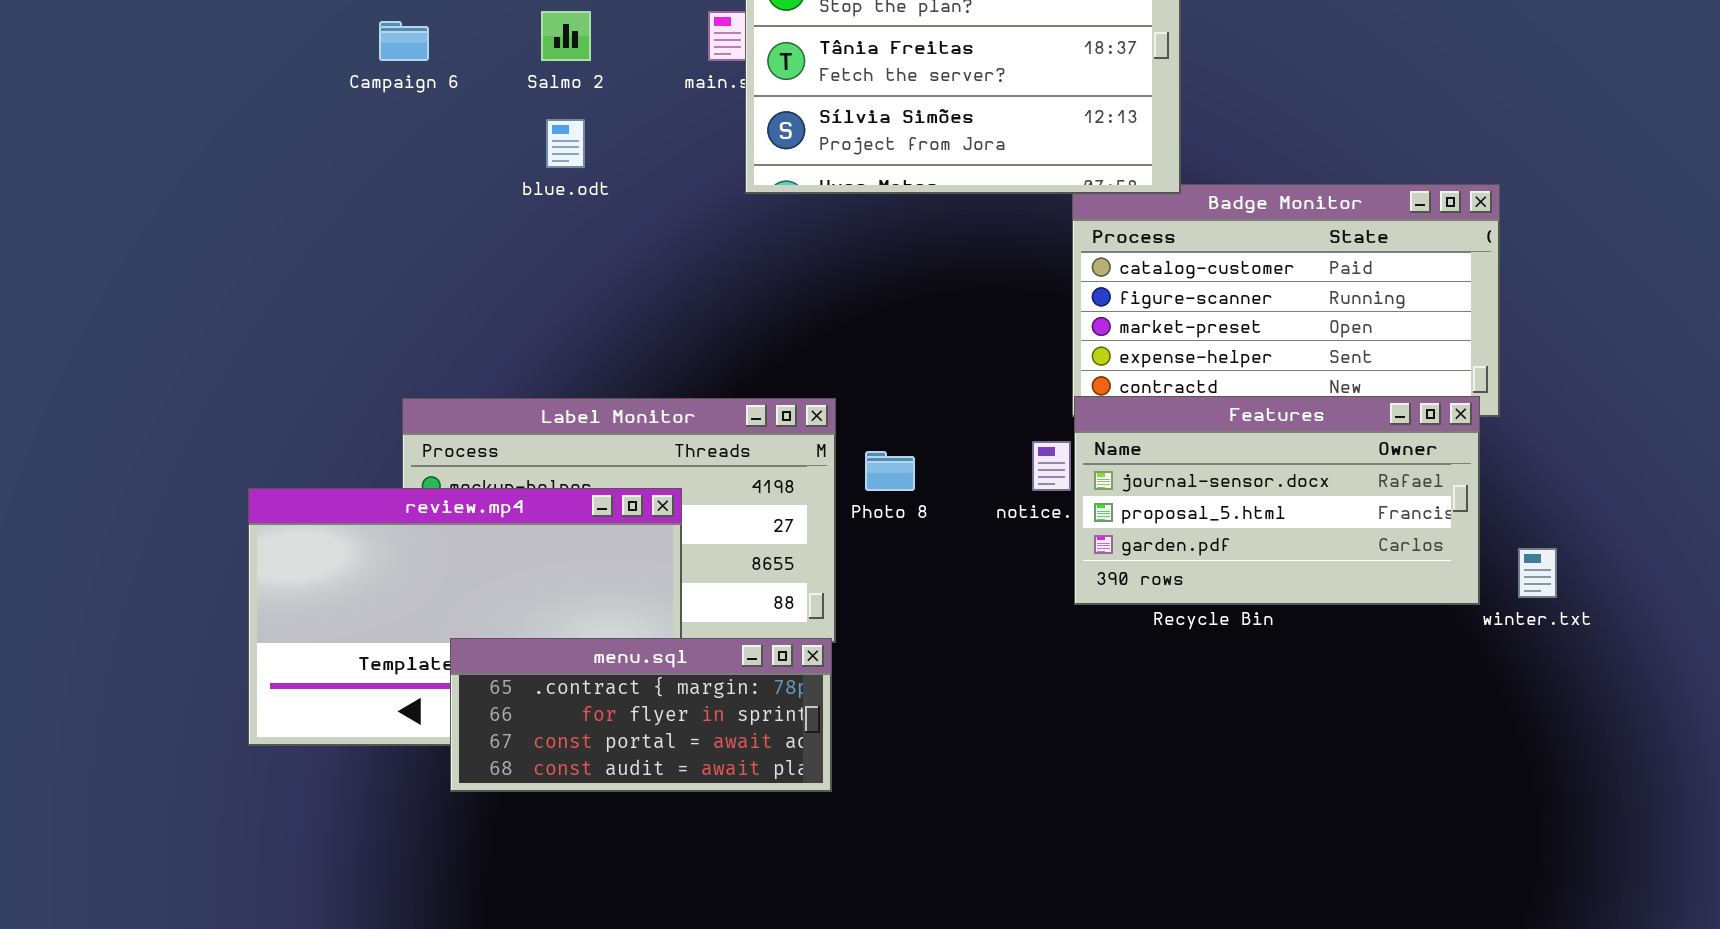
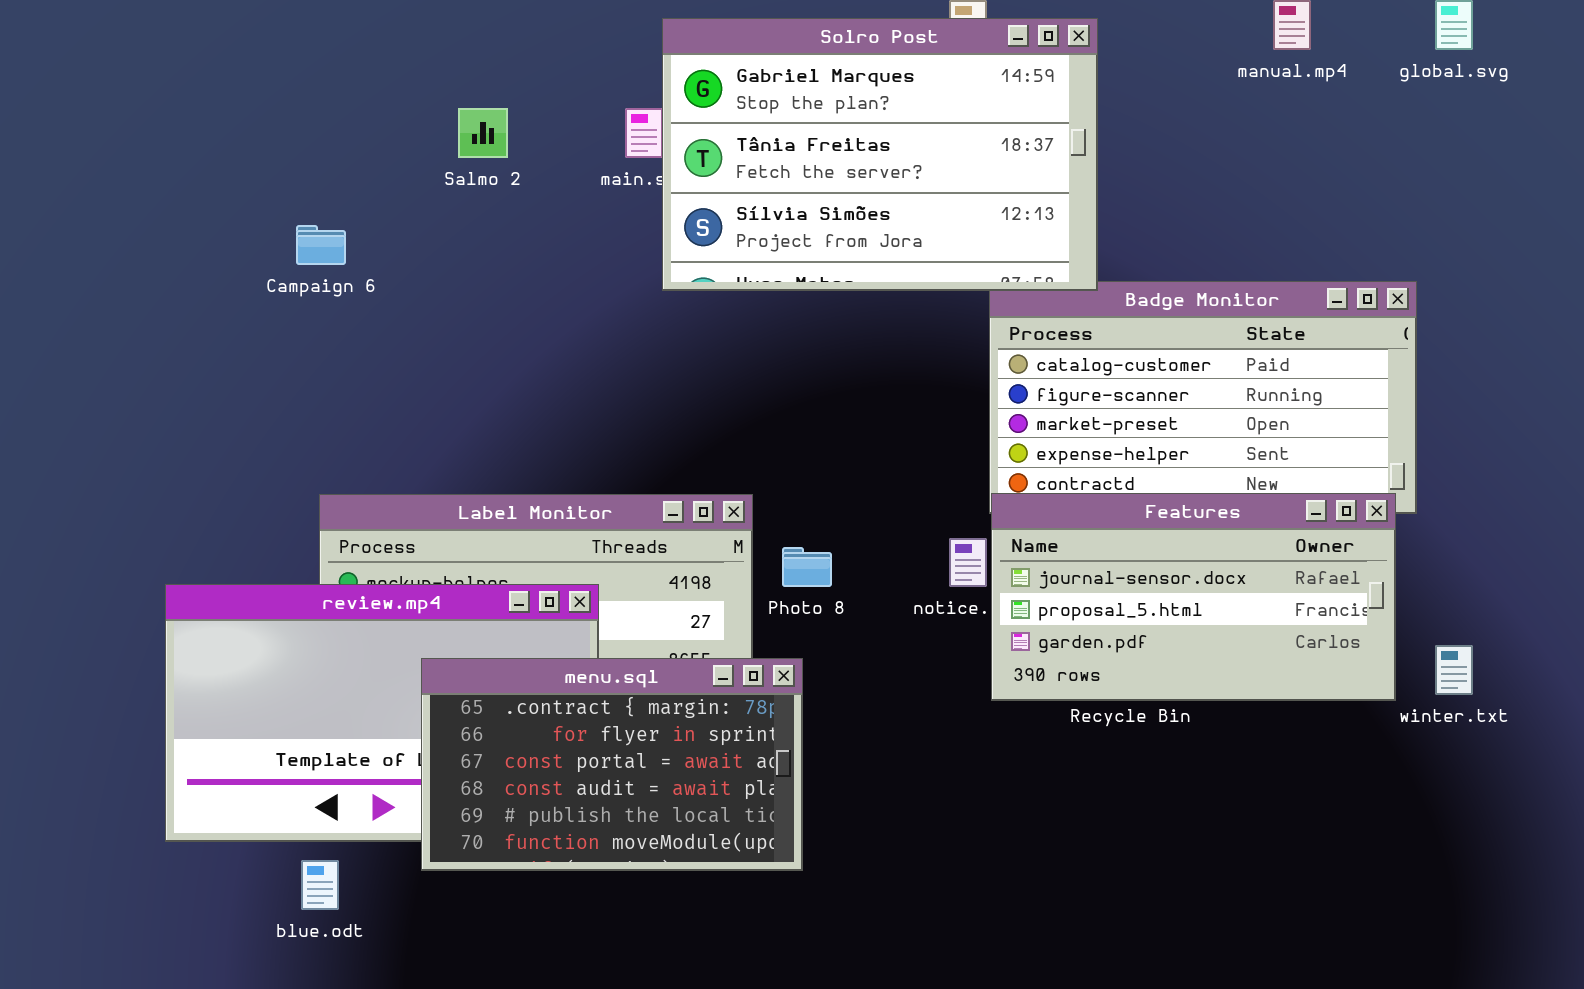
Campaign 6: [379,21,429,61] -> [296,225,346,265], moved
blue.odt: [546,119,585,168] -> [301,860,339,910], moved
menu.sql: [450,638,832,792] -> [421,658,803,871], moved, resized

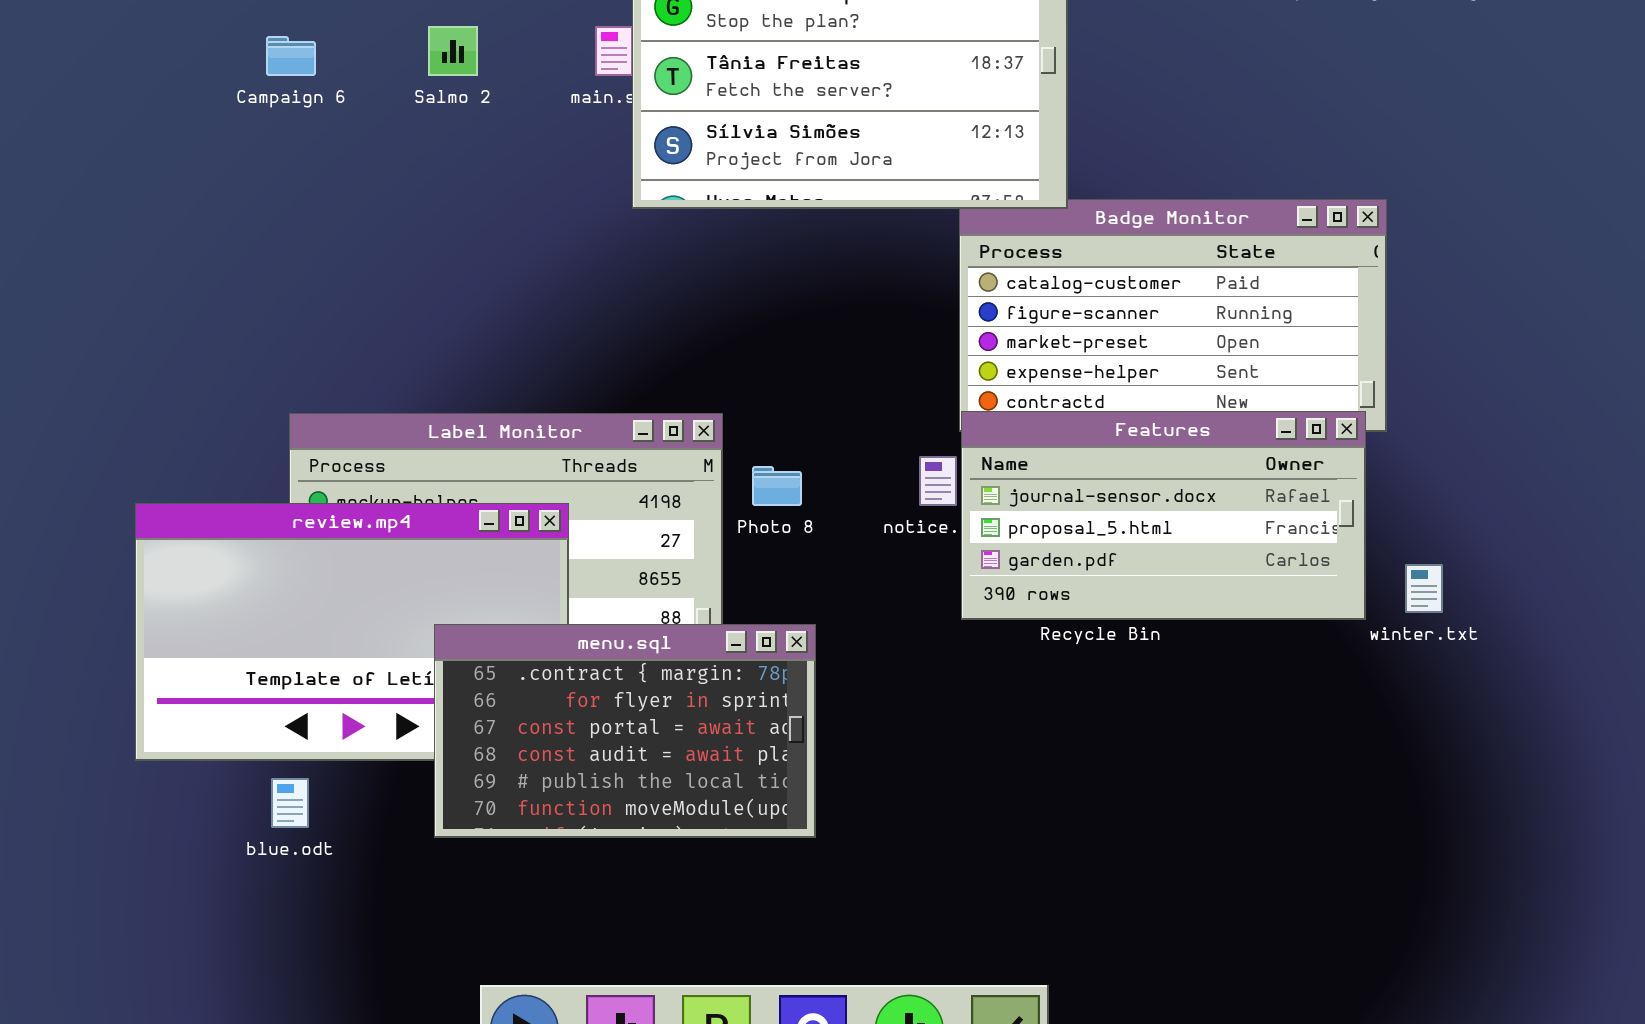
Campaign 6: [296,225,346,265] -> [266,36,316,76], moved
menu.sql: [421,658,803,871] -> [434,624,816,838], moved

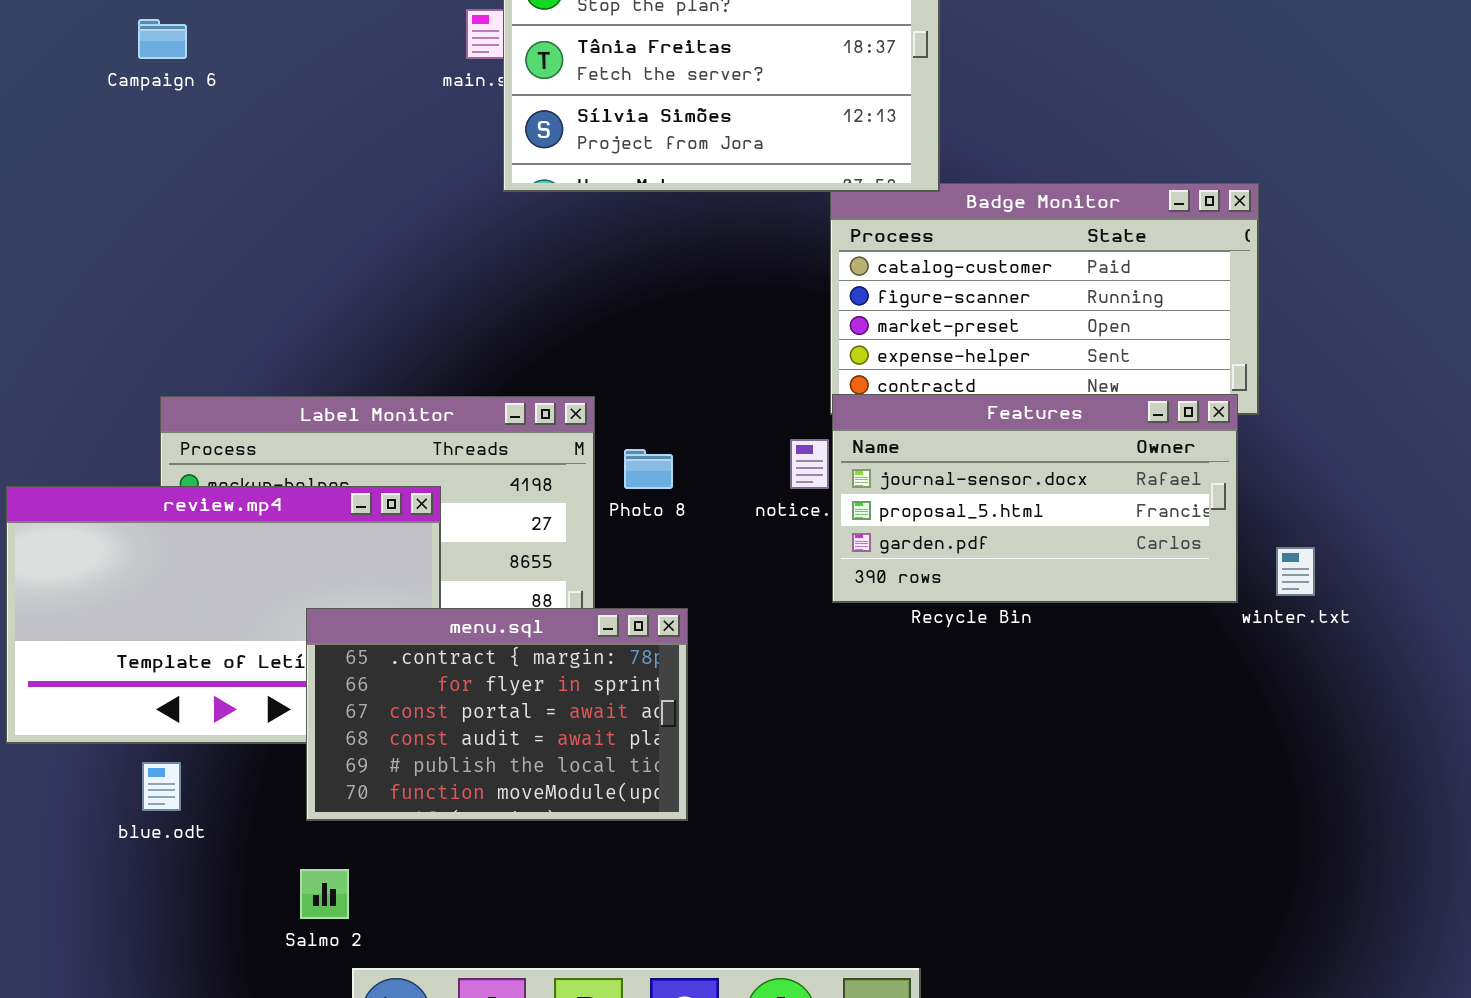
Salmo 2: [428,26,478,76] -> [300,869,349,919], moved

